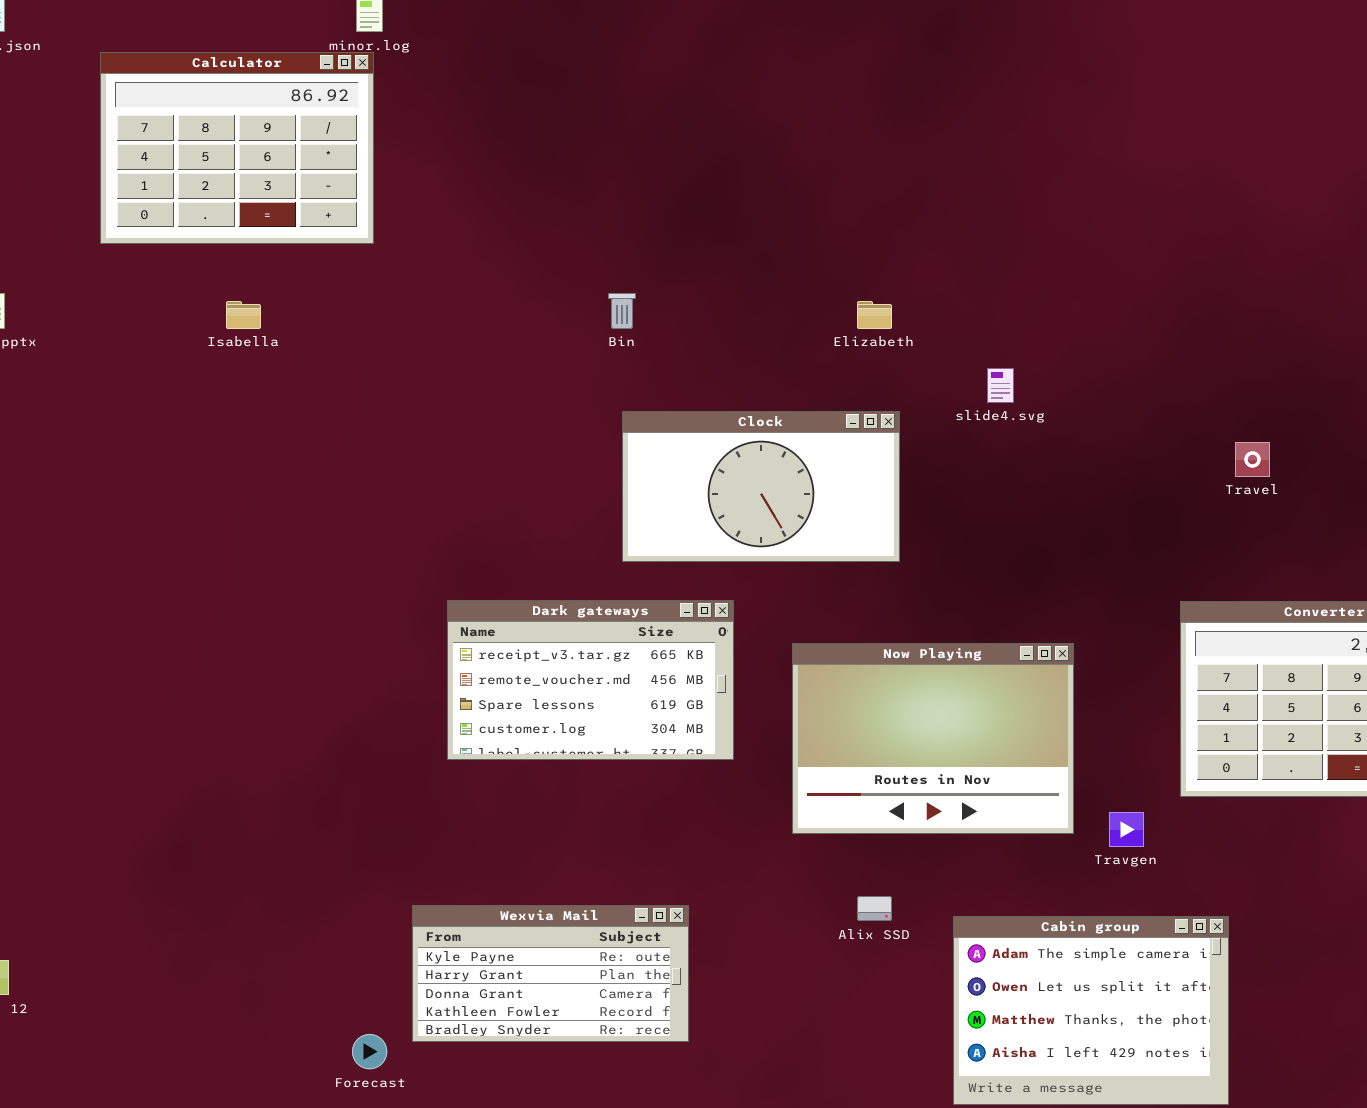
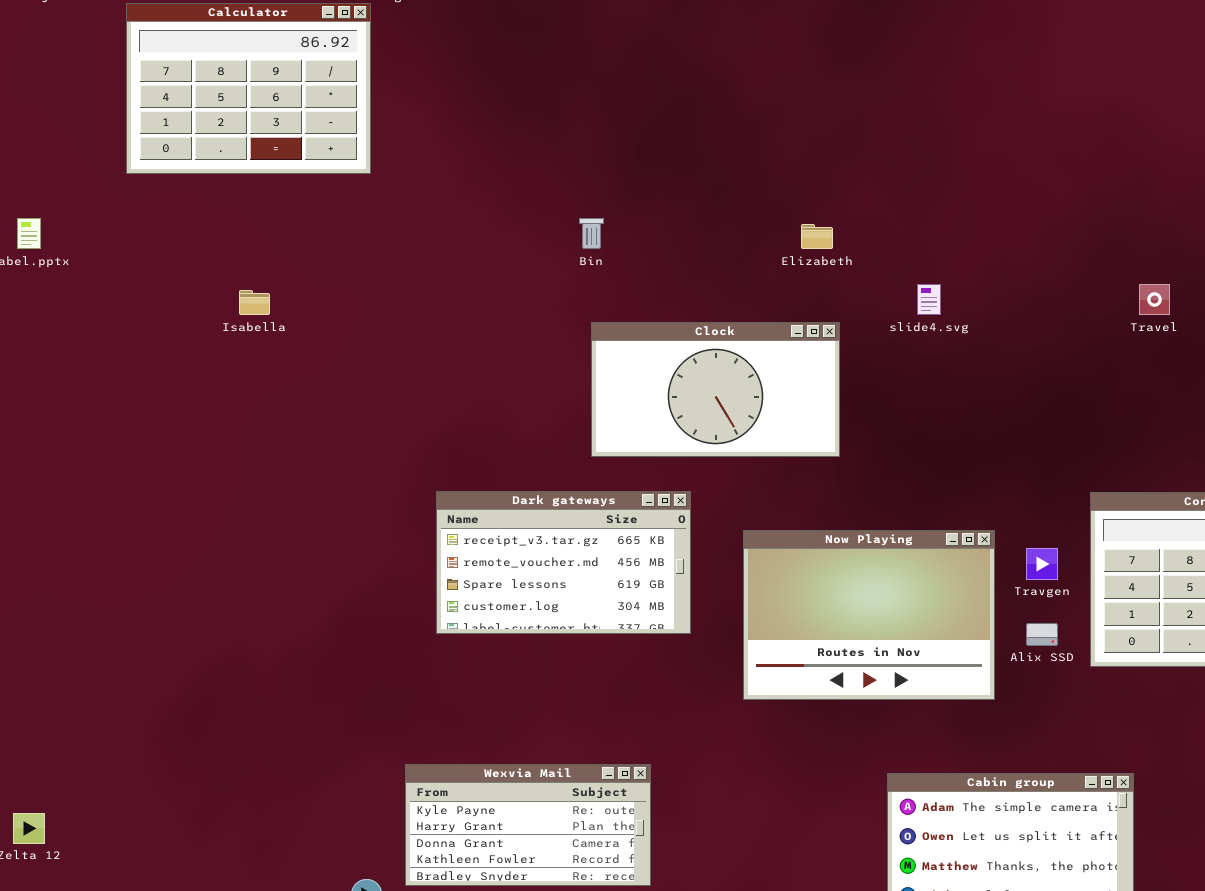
Isabella: [226,301,261,329] -> [239,290,270,315], moved
Travel: [1235,442,1270,477] -> [1139,284,1170,315], moved
Travgen: [1109,812,1144,847] -> [1026,548,1058,580], moved
Alix SSD: [857,896,892,921] -> [1026,623,1058,646], moved

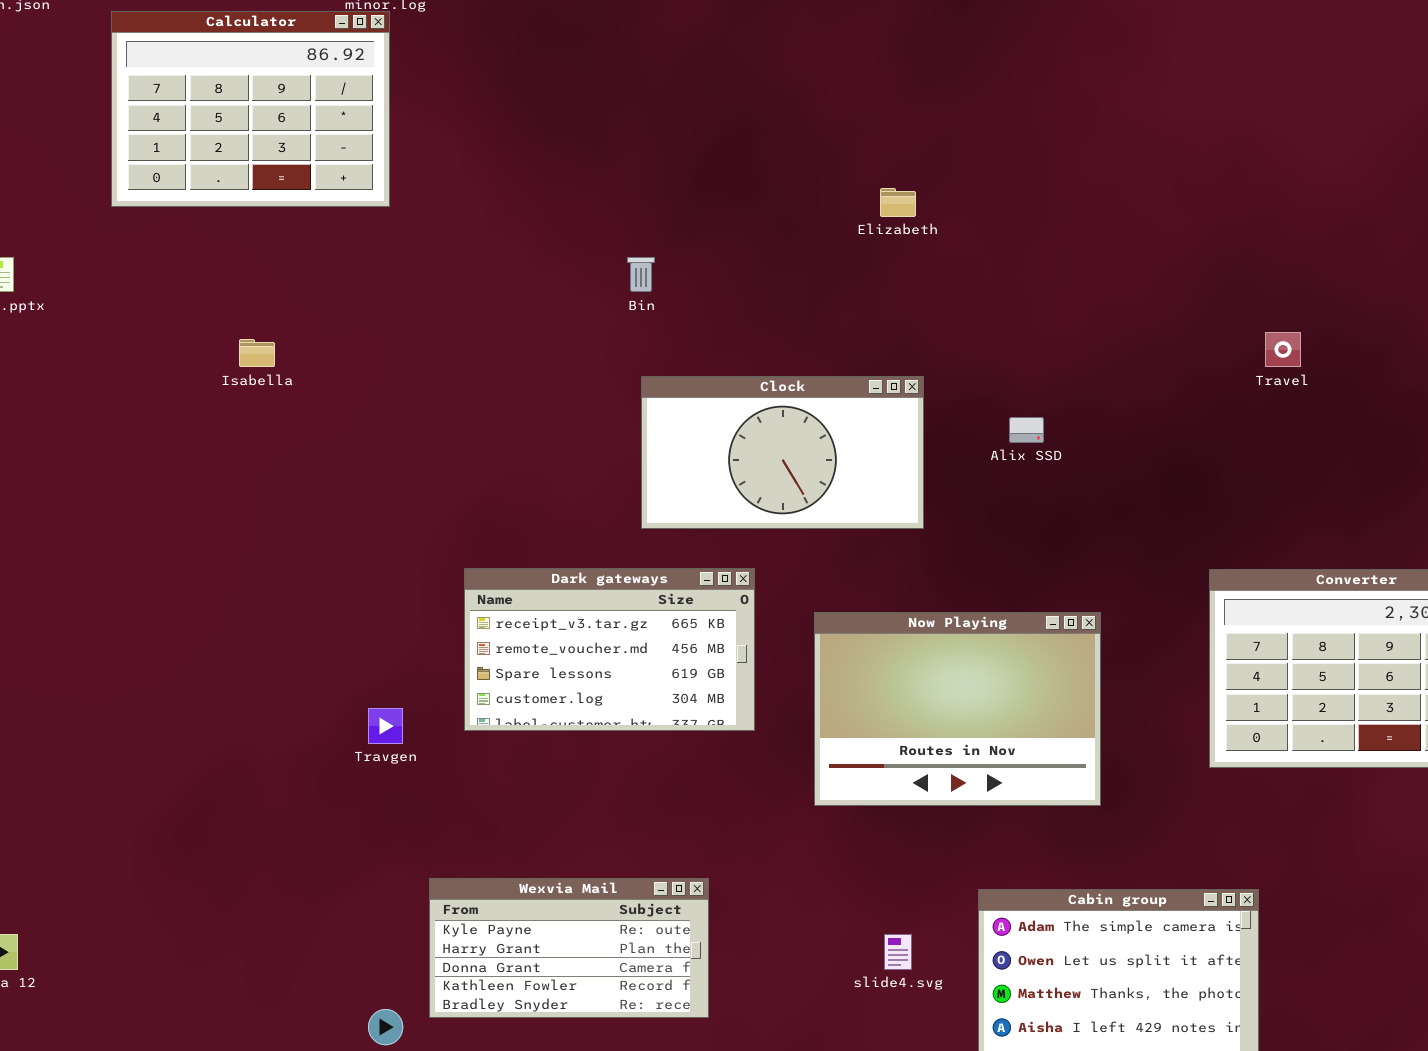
Elizabeth: [801,224,833,249] -> [880,188,916,217], moved
slide4.svg: [917,284,941,315] -> [884,934,912,970], moved
Travgen: [1026,548,1058,580] -> [368,708,403,744], moved
Alix SSD: [1026,623,1058,646] -> [1009,417,1044,443], moved

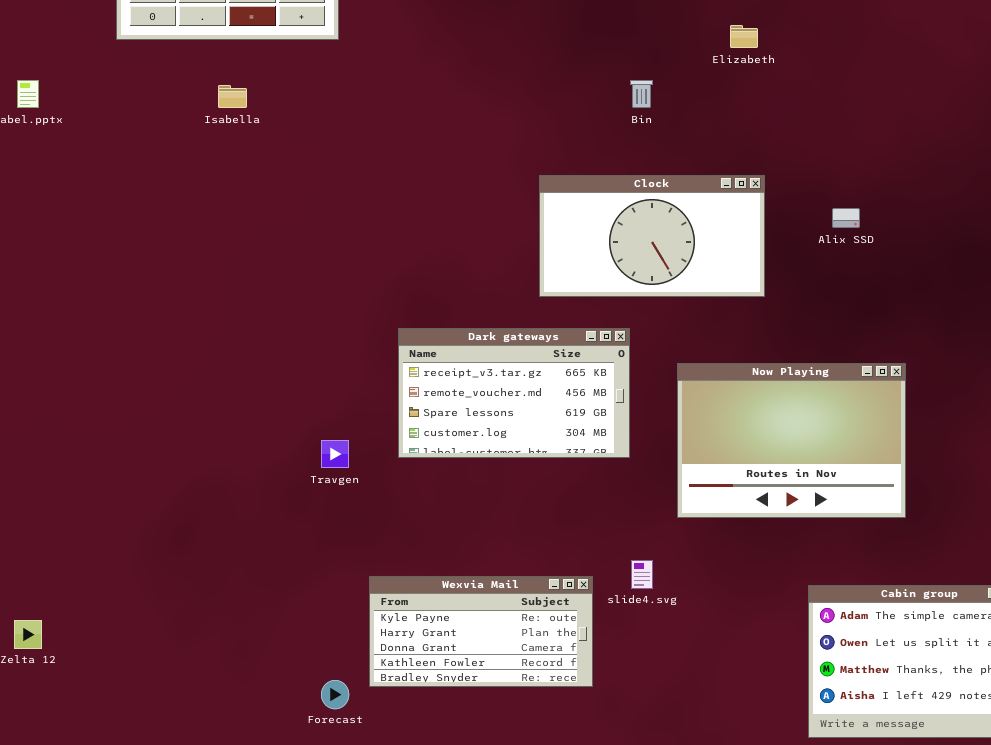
Bin: [627,257,655,292] -> [630,80,653,108], moved
Isabella: [239,339,275,367] -> [218,85,247,108], moved
slide4.svg: [884,934,912,970] -> [631,560,653,589], moved

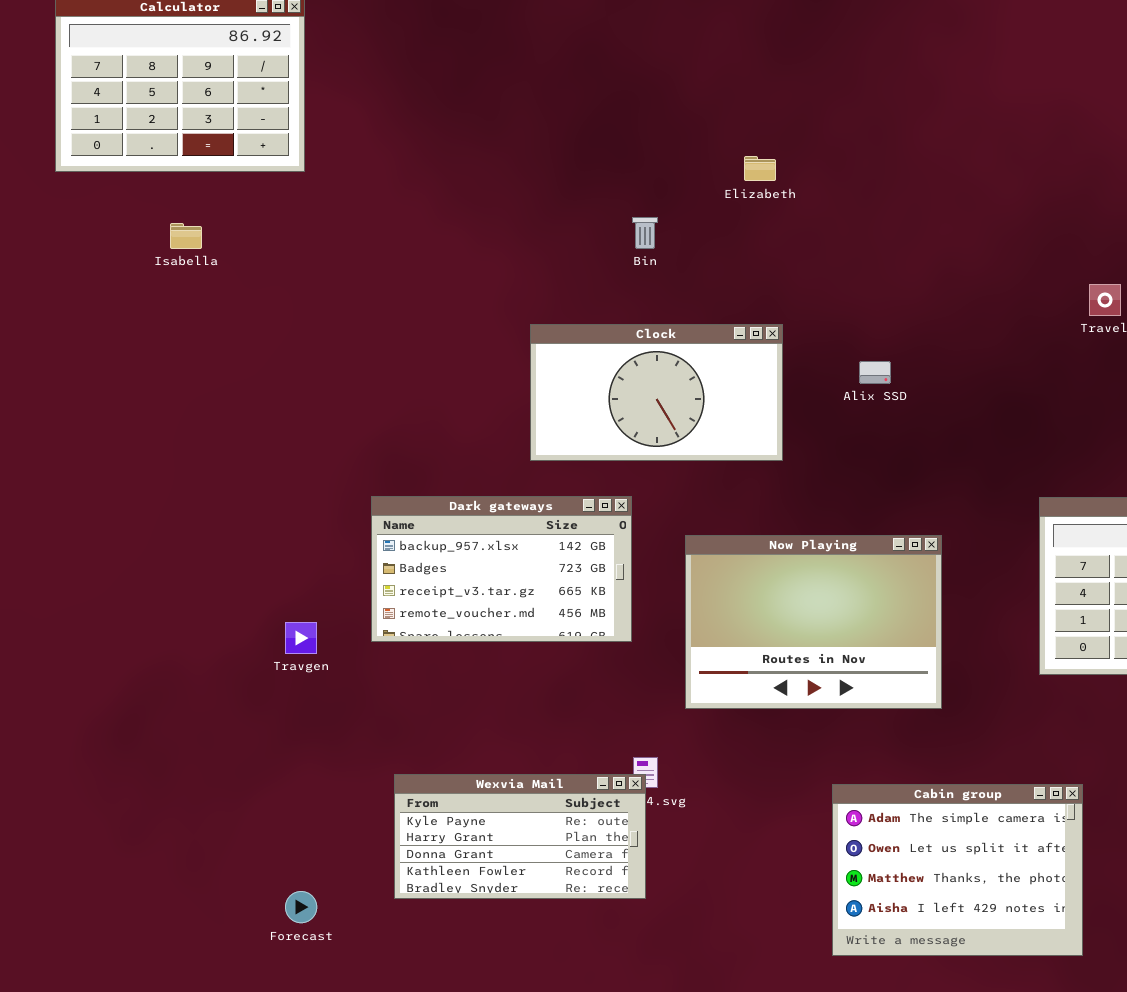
Dark gateways: [398,328,630,458] -> [371,496,632,642], scrolled up 2 rows
Wexvia Mail: [369,576,593,687] -> [394,774,646,899], moved

